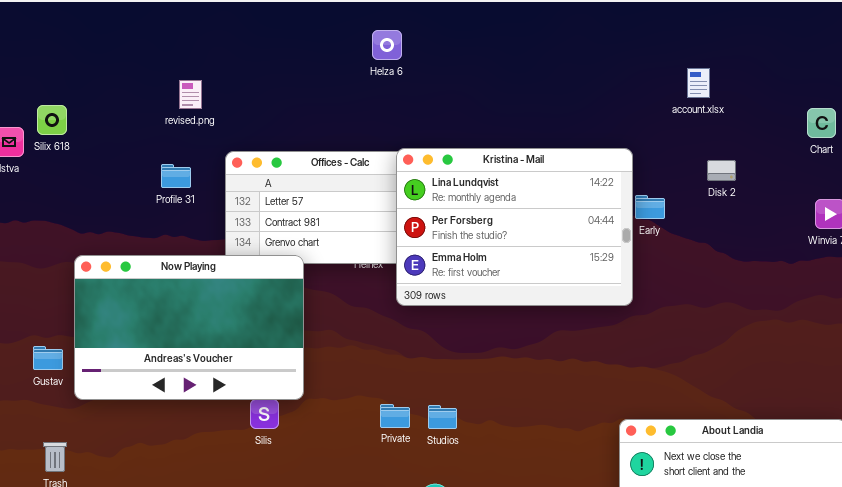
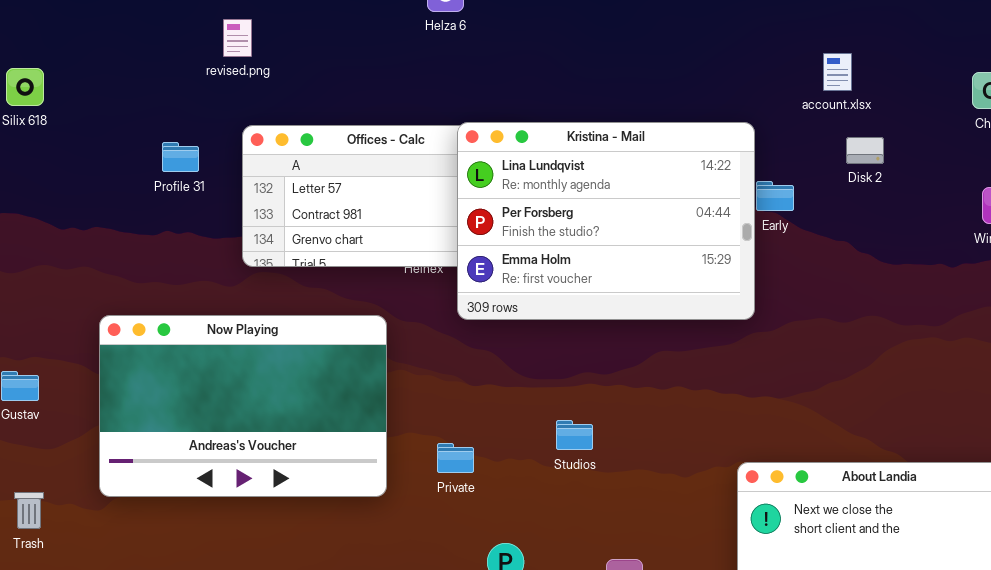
account.xlsx: [687,68,710,98] -> [823,53,852,91], moved
revised.png: [179,80,202,109] -> [223,19,252,57], moved
Now Playing: [74,255,304,400] -> [99,315,387,497], moved
Studios: [428,405,457,429] -> [556,420,593,450], moved

